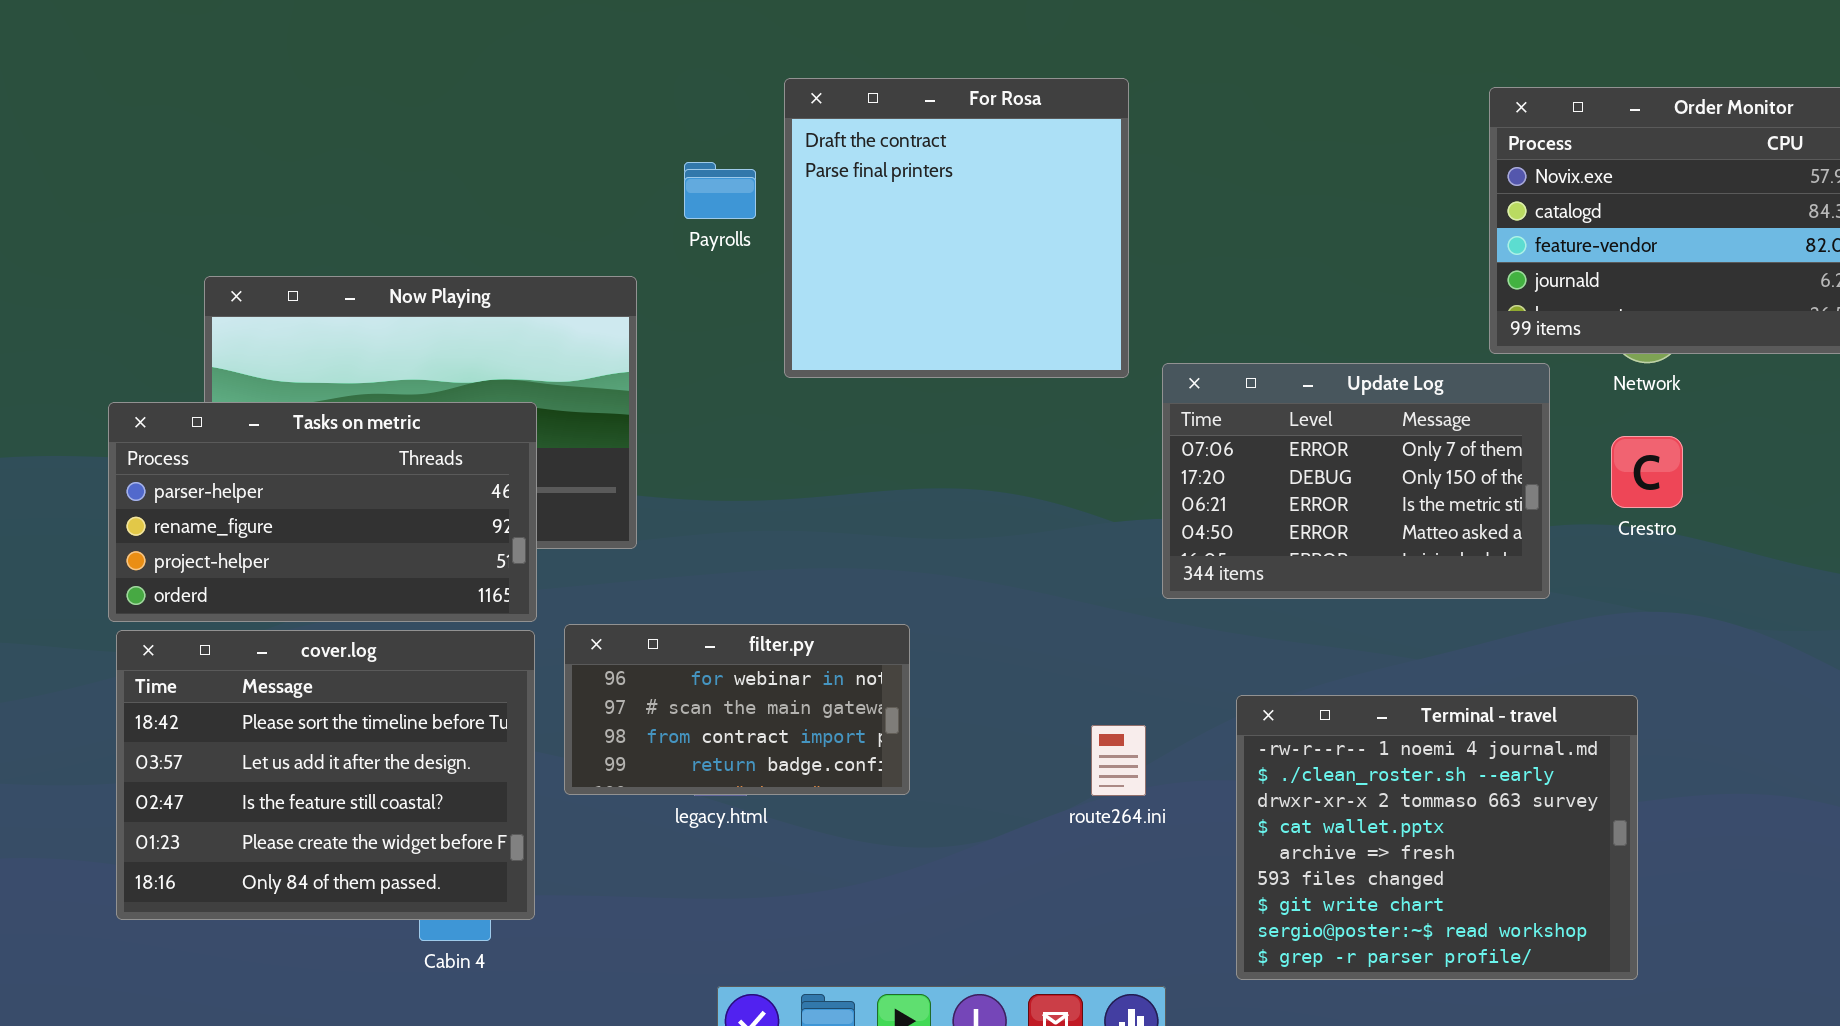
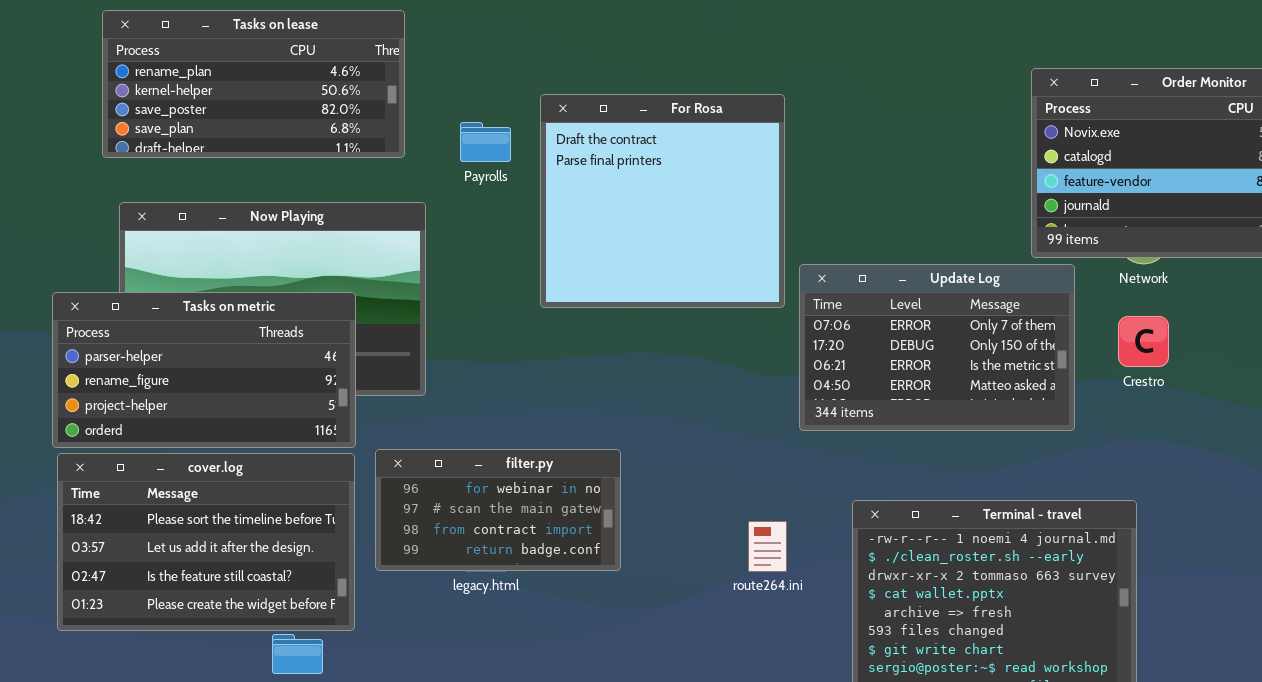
Tasks on lease: none -> [102,10,405,158], opened
For Rosa: [784,78,1129,378] -> [540,94,785,308], moved
cover.log: [116,630,535,920] -> [57,453,355,631], resized

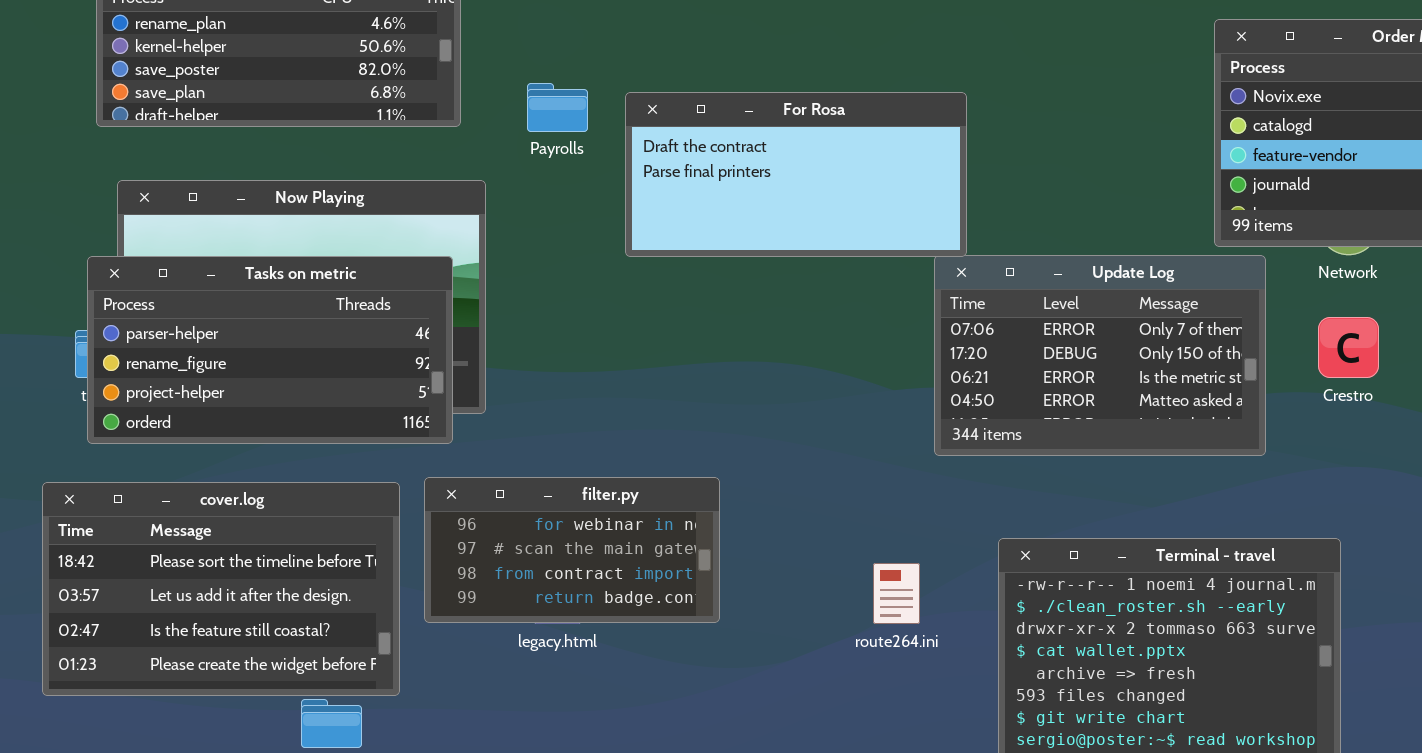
For Rosa: [540,94,785,308] -> [625,92,967,257], moved, resized
Tasks on metric: [52,292,356,448] -> [87,256,453,444], moved

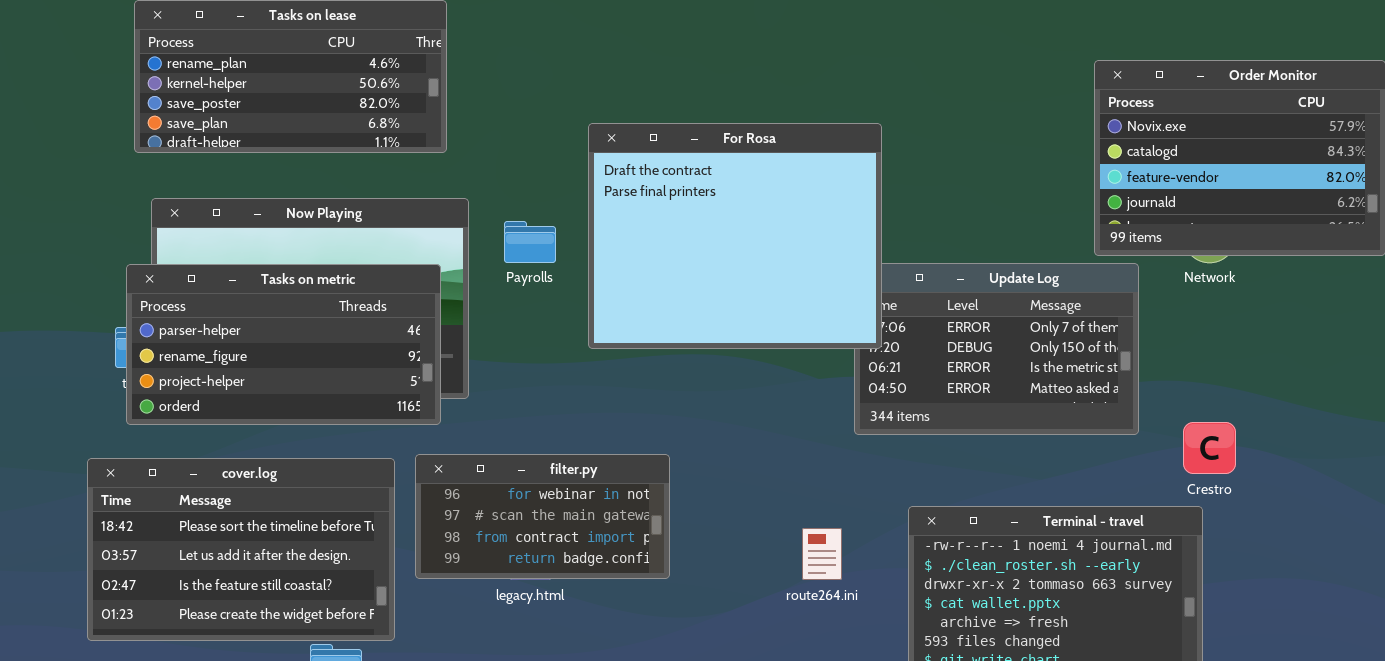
Payrolls: [527,83,588,132] -> [504,221,556,263], moved
For Rosa: [625,92,967,257] -> [588,123,882,349], resized
Crestro: [1318,317,1379,378] -> [1183,422,1236,474], moved

